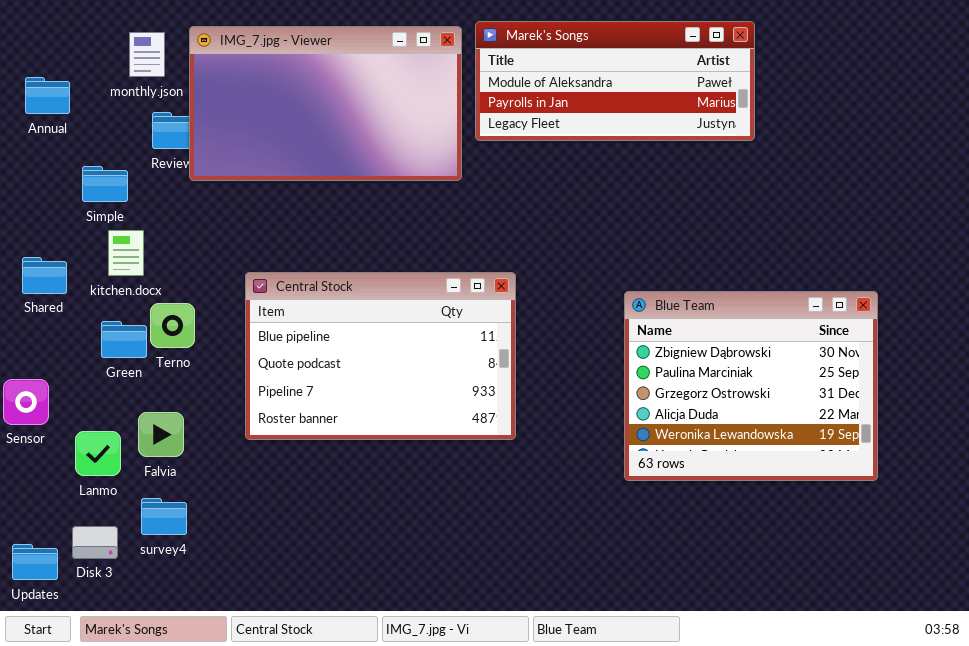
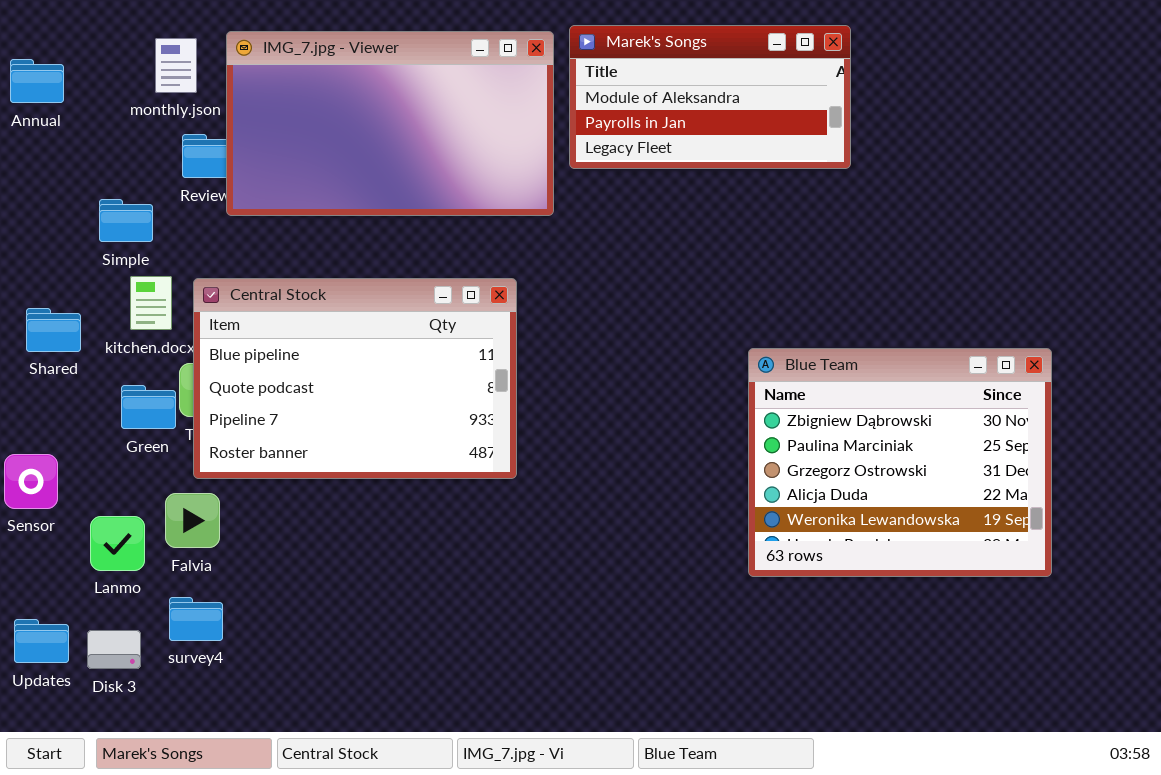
Marek's Songs: [475,21,755,141] -> [569,25,851,169], resized
Annual: [25,77,70,114] -> [10,59,64,103], moved
Central Stock: [245,272,516,440] -> [193,278,517,479], moved
Updates: [12,544,58,580] -> [14,619,69,663], moved

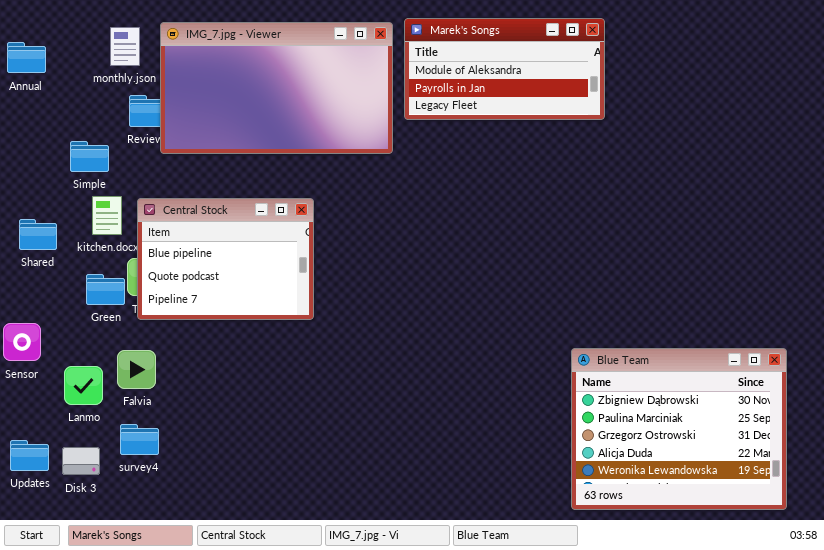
Central Stock: [193,278,517,479] -> [137,198,314,320], resized
Blue Team: [748,348,1052,577] -> [571,348,787,510], moved

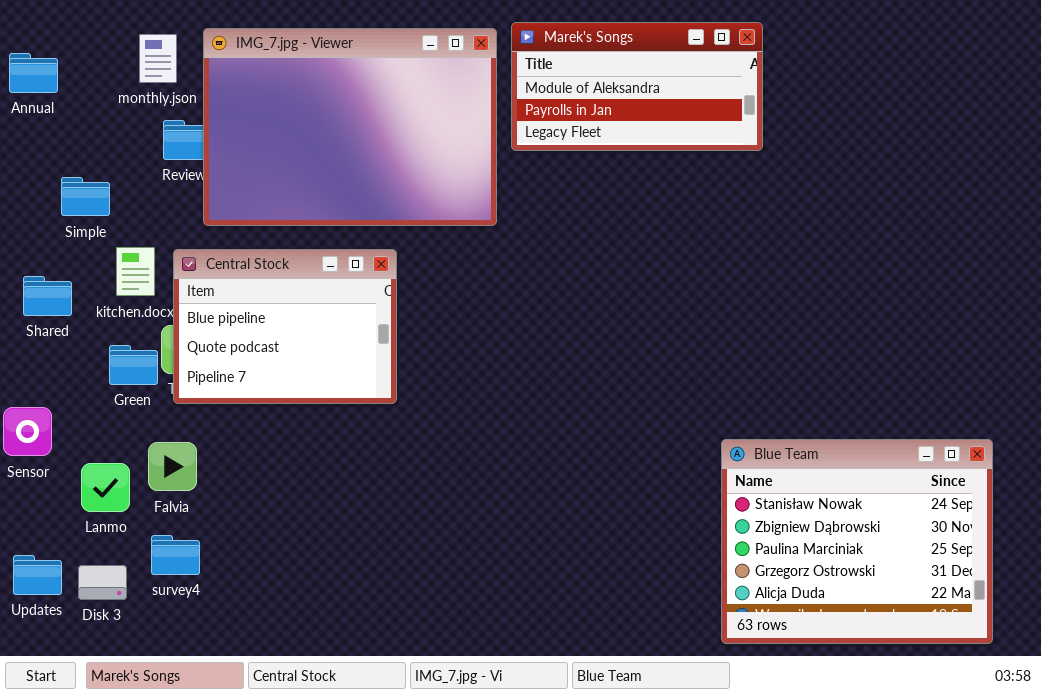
IMG_7.jpg - Viewer: [160,22,393,154] -> [203,28,497,226], resized
Simple: [70,141,109,172] -> [61,177,110,216], moved
Blue Team: [571,348,787,510] -> [721,439,993,644], scrolled up 1 row

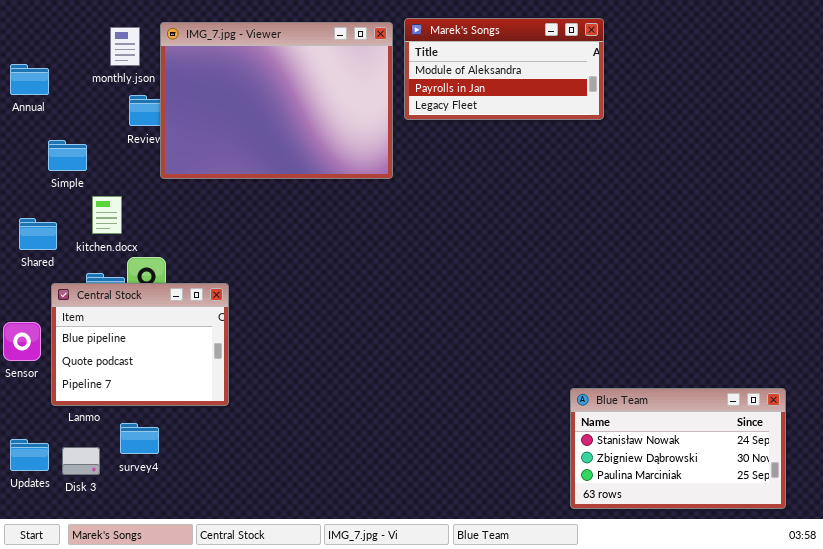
Annual: [9,53,58,93] -> [10,64,49,95], moved
Central Stock: [173,249,397,404] -> [51,283,229,406], moved
Blue Team: [721,439,993,644] -> [570,388,786,509], resized

